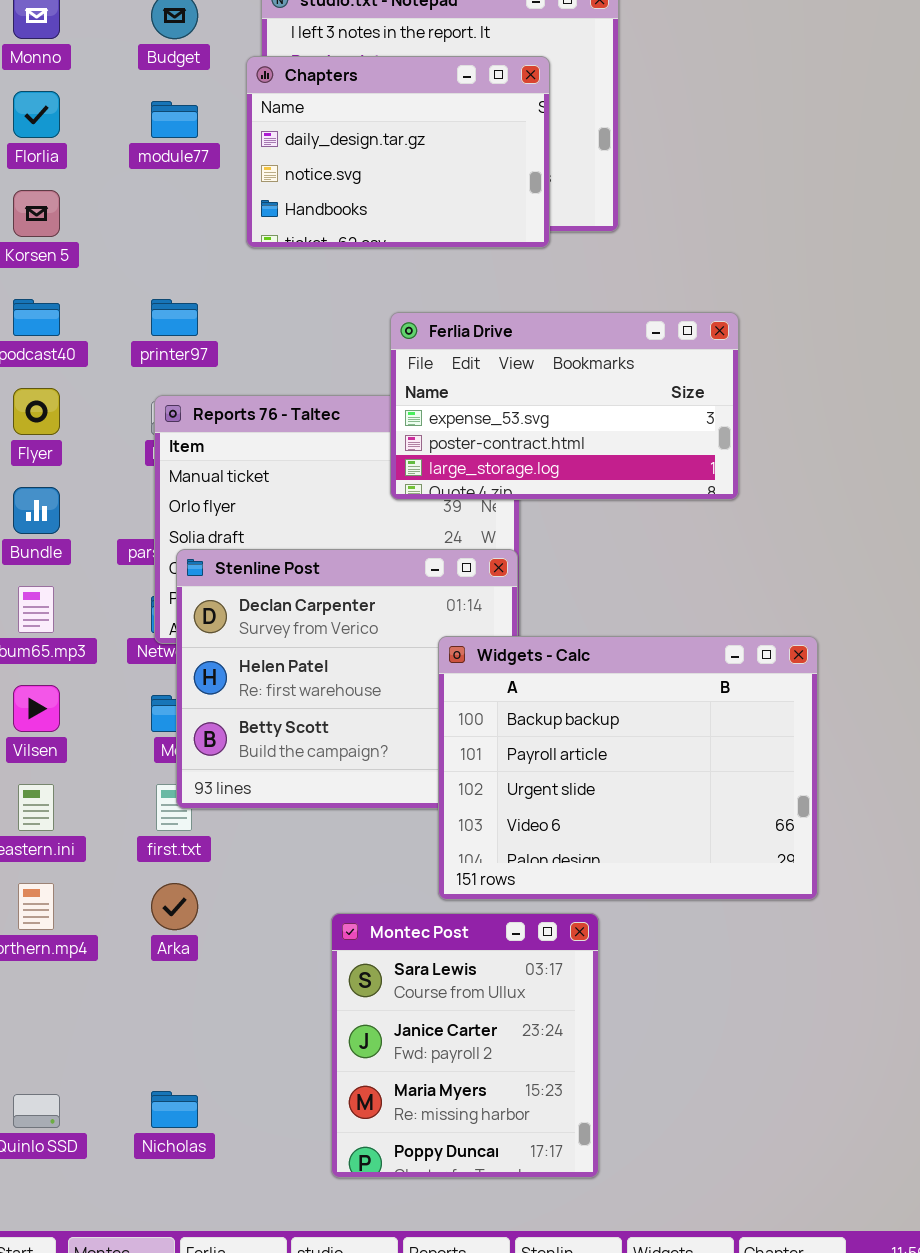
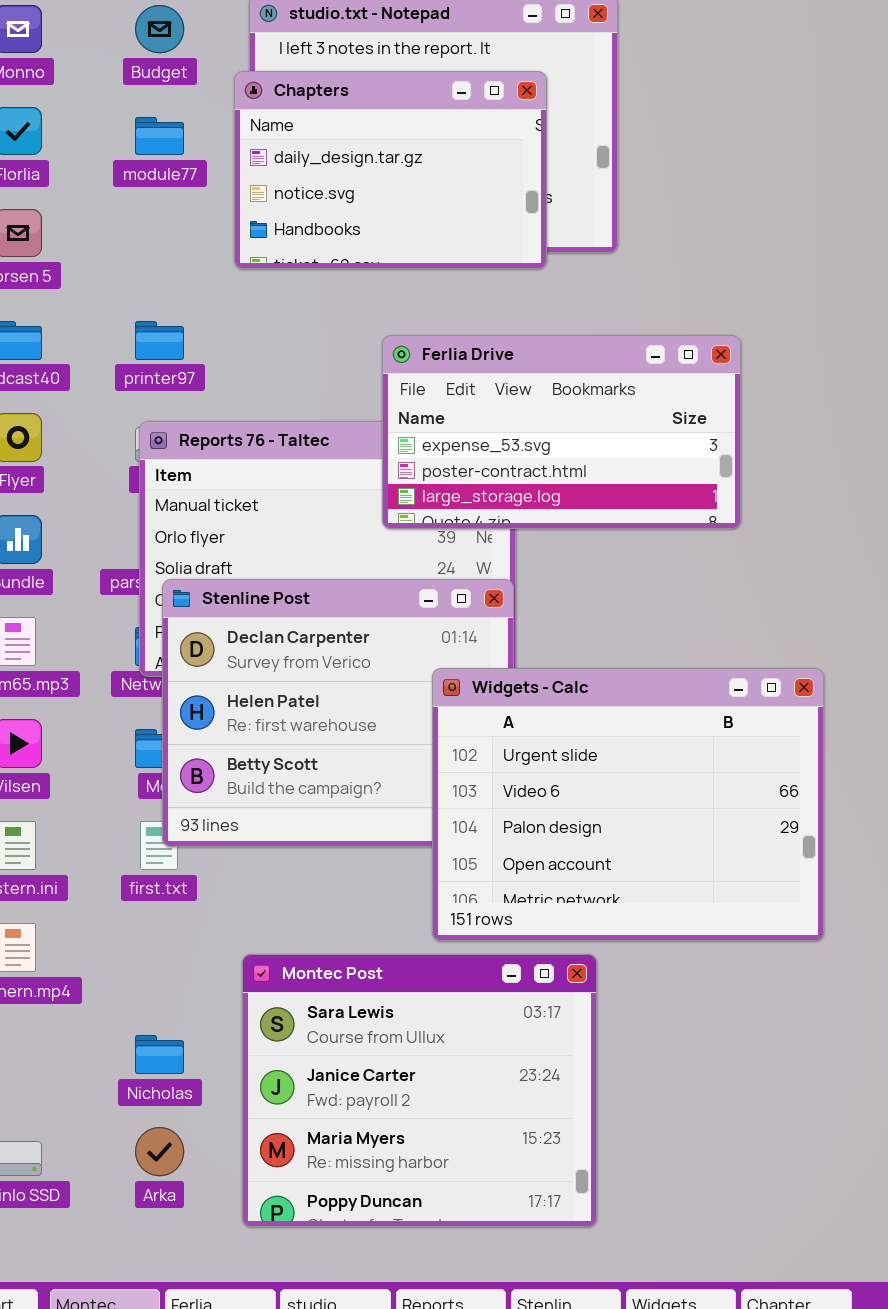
Widgets - Calc: [438,636,818,900] -> [432,668,824,941], scrolled down 2 rows
Arka: [151,883,198,930] -> [135,1127,184,1176], moved
Montec Post: [331,913,599,1178] -> [242,954,597,1227], resized
Nicholas: [151,1091,198,1128] -> [135,1035,184,1074], moved

